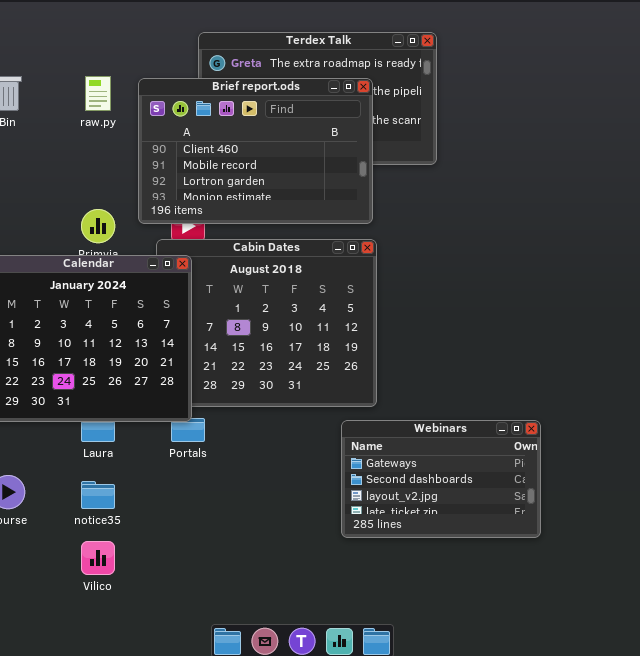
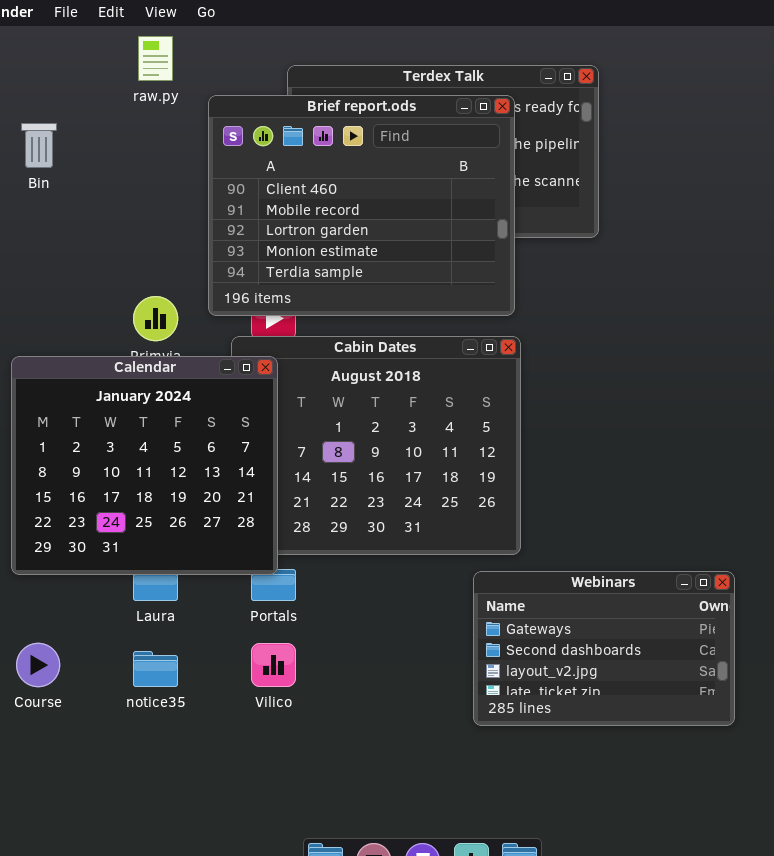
raw.py: [85,76,111,111] -> [138,36,173,81], moved
Brief report.ods: [138,78,373,224] -> [208,95,515,316], resized
Vilico: [81,541,115,575] -> [251,643,296,687], moved

